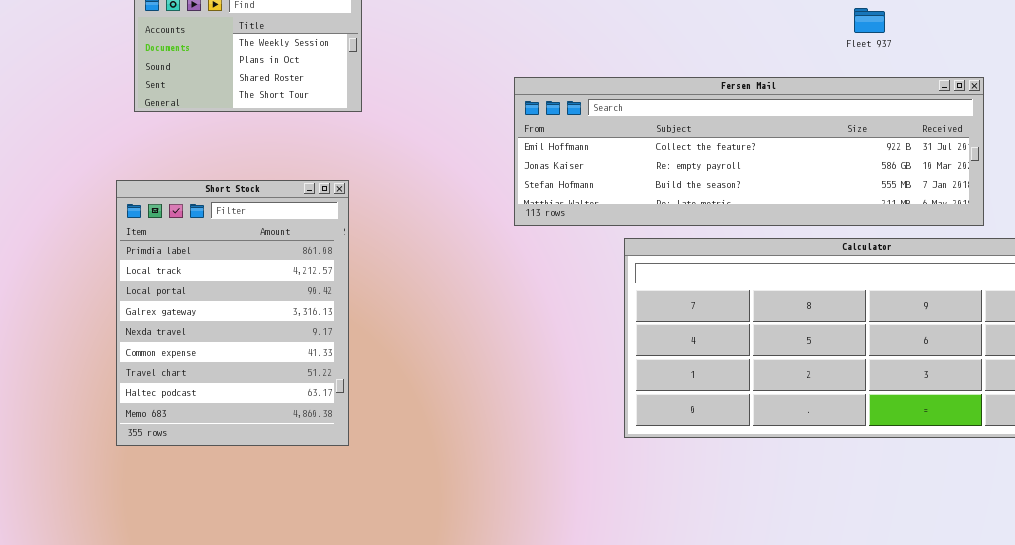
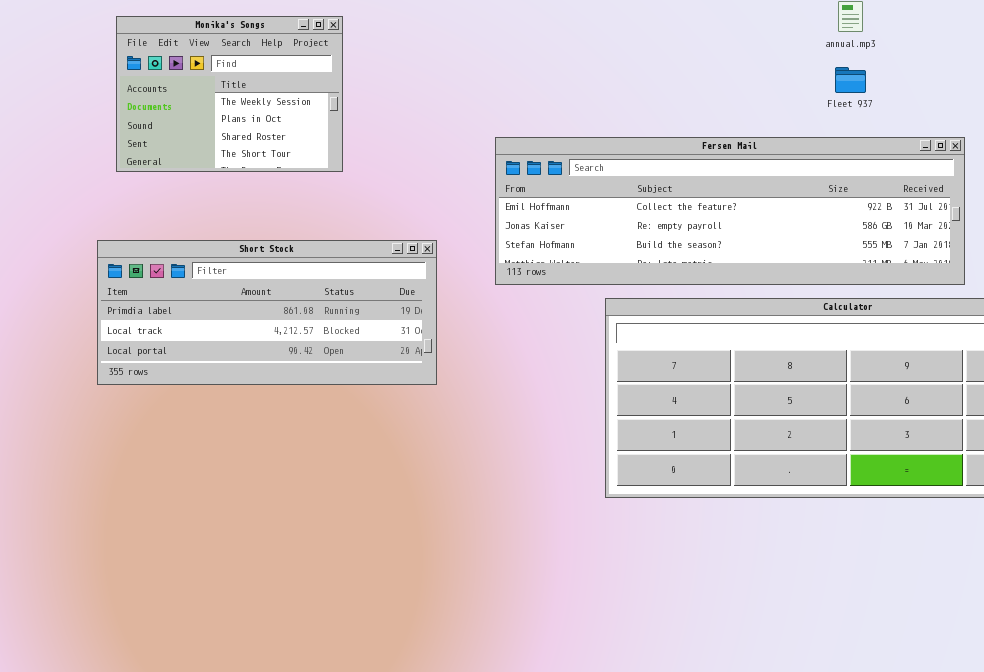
Short Stock: [116,180,349,446] -> [97,240,437,385], resized

